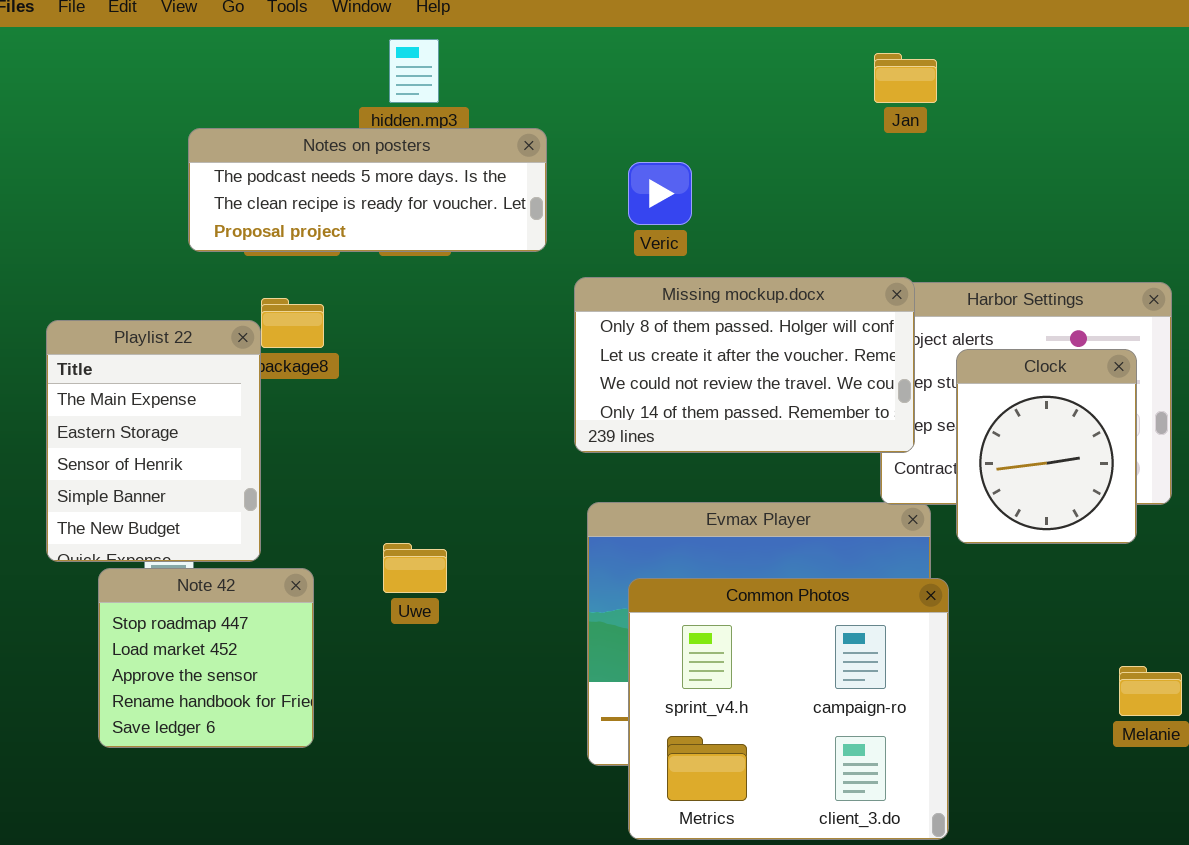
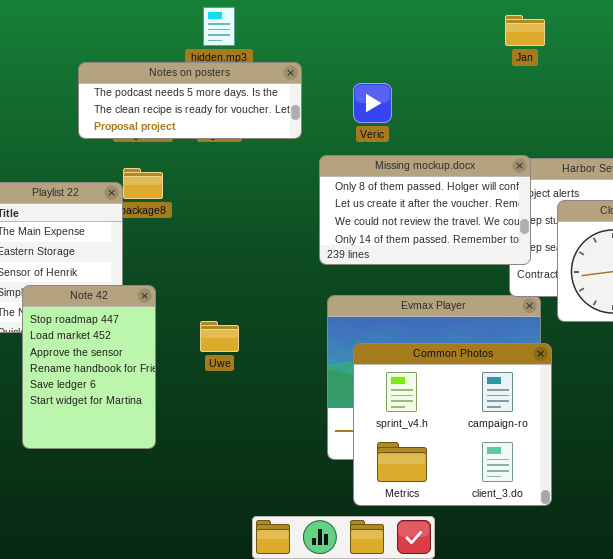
Note 42: [98,568,314,748] -> [22,285,156,449], resized

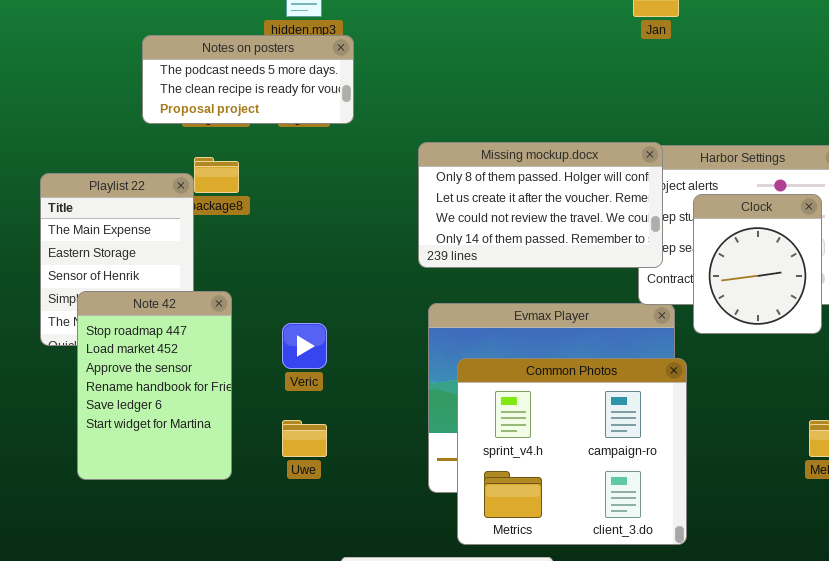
Notes on posters: [78,62,302,139] -> [142,35,354,124], resized
Veric: [353,83,392,123] -> [282,323,327,369], moved
Uwe: [200,321,239,352] -> [282,420,327,457], moved

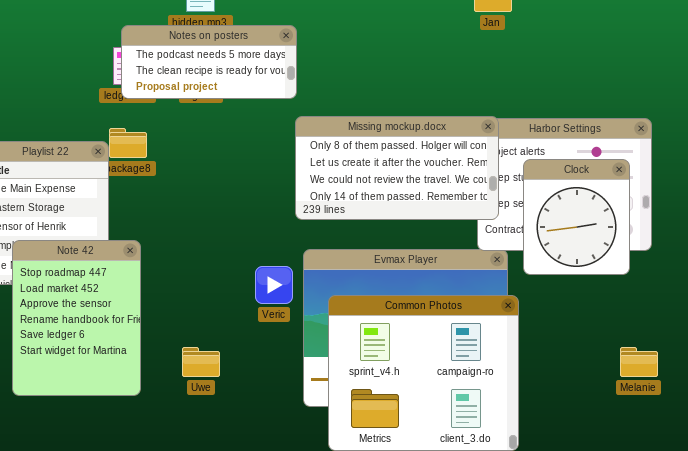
Notes on posters: [142,35,354,124] -> [121,25,297,99], moved
Veric: [282,323,327,369] -> [255,266,293,304], moved

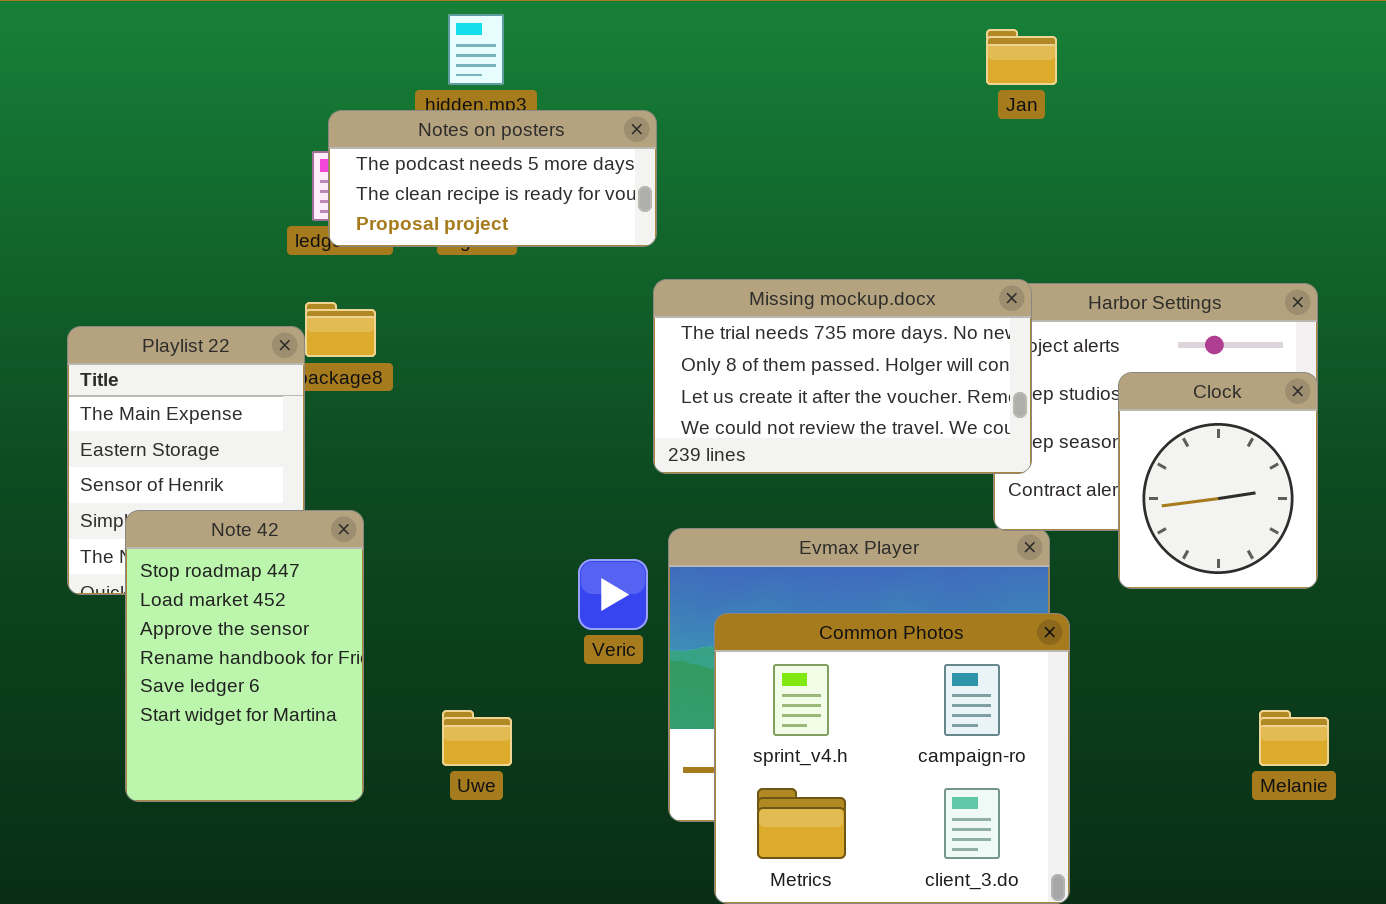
Missing mockup.docx: [295,116,499,220] -> [653,279,1032,474], scrolled up 1 row
Clock: [523,159,630,275] -> [1118,372,1318,589], moved

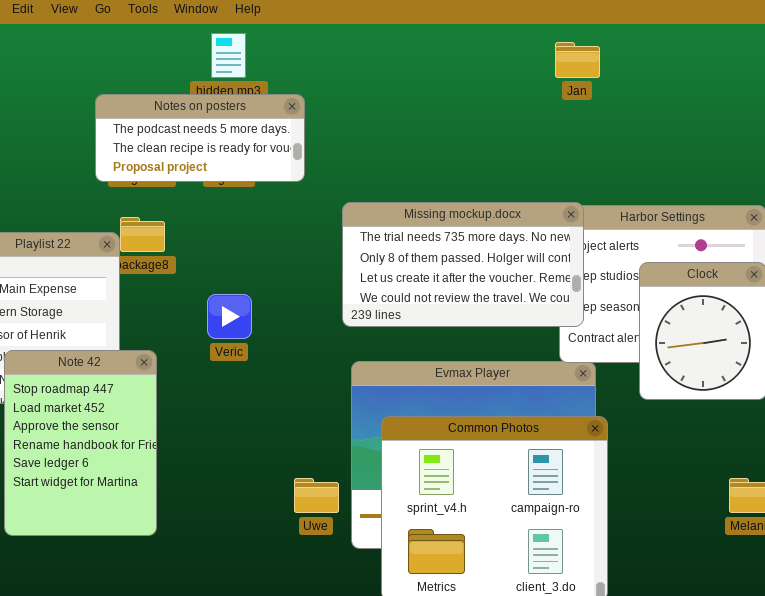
Notes on posters: [328,110,657,247] -> [95,94,305,182], moved
Veric: [578,559,648,630] -> [207,294,252,339], moved
Uwe: [442,710,512,766] -> [294,478,339,513], moved

